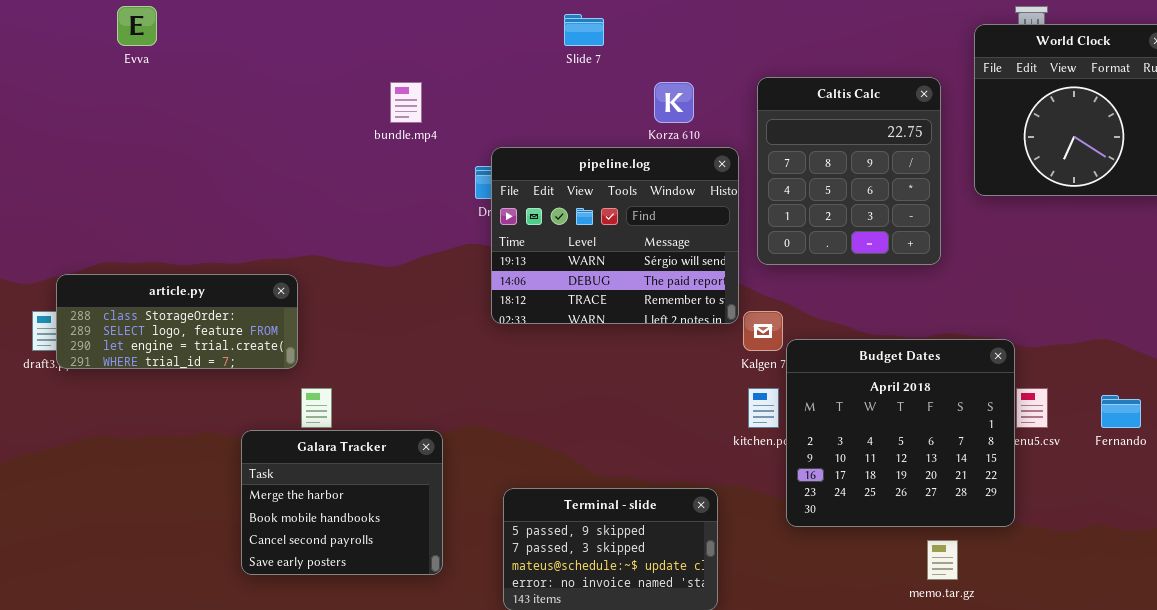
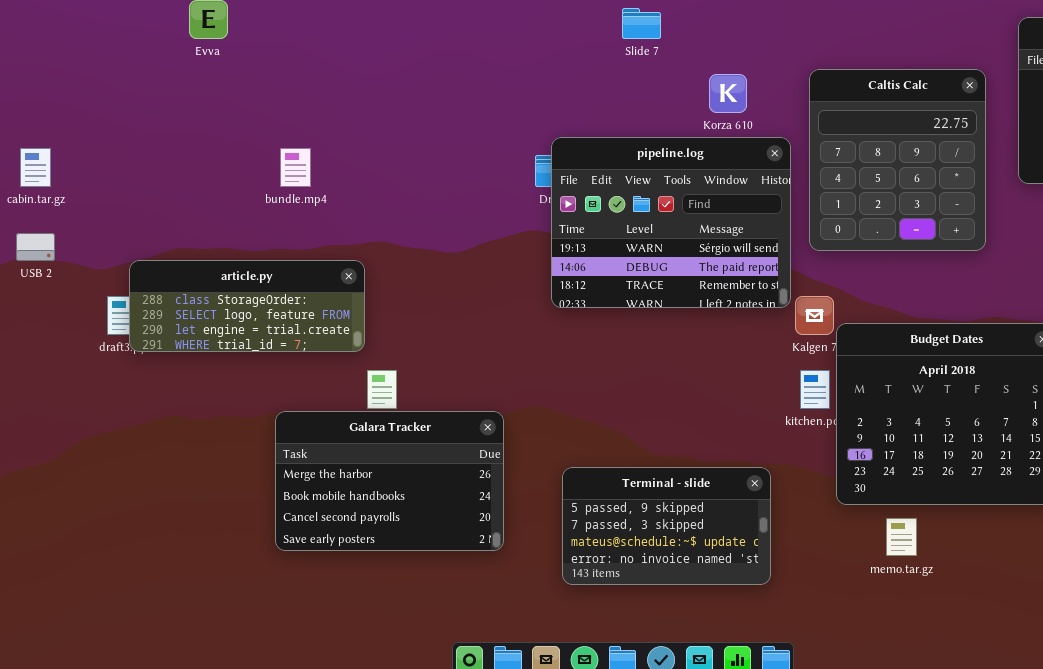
bundle.mp4: [390,82,422,123] -> [280,148,311,187], moved
Galara Tracker: [241,430,443,575] -> [275,411,504,551], resized
memo.tar.gz: [927,540,958,580] -> [886,518,917,556], moved

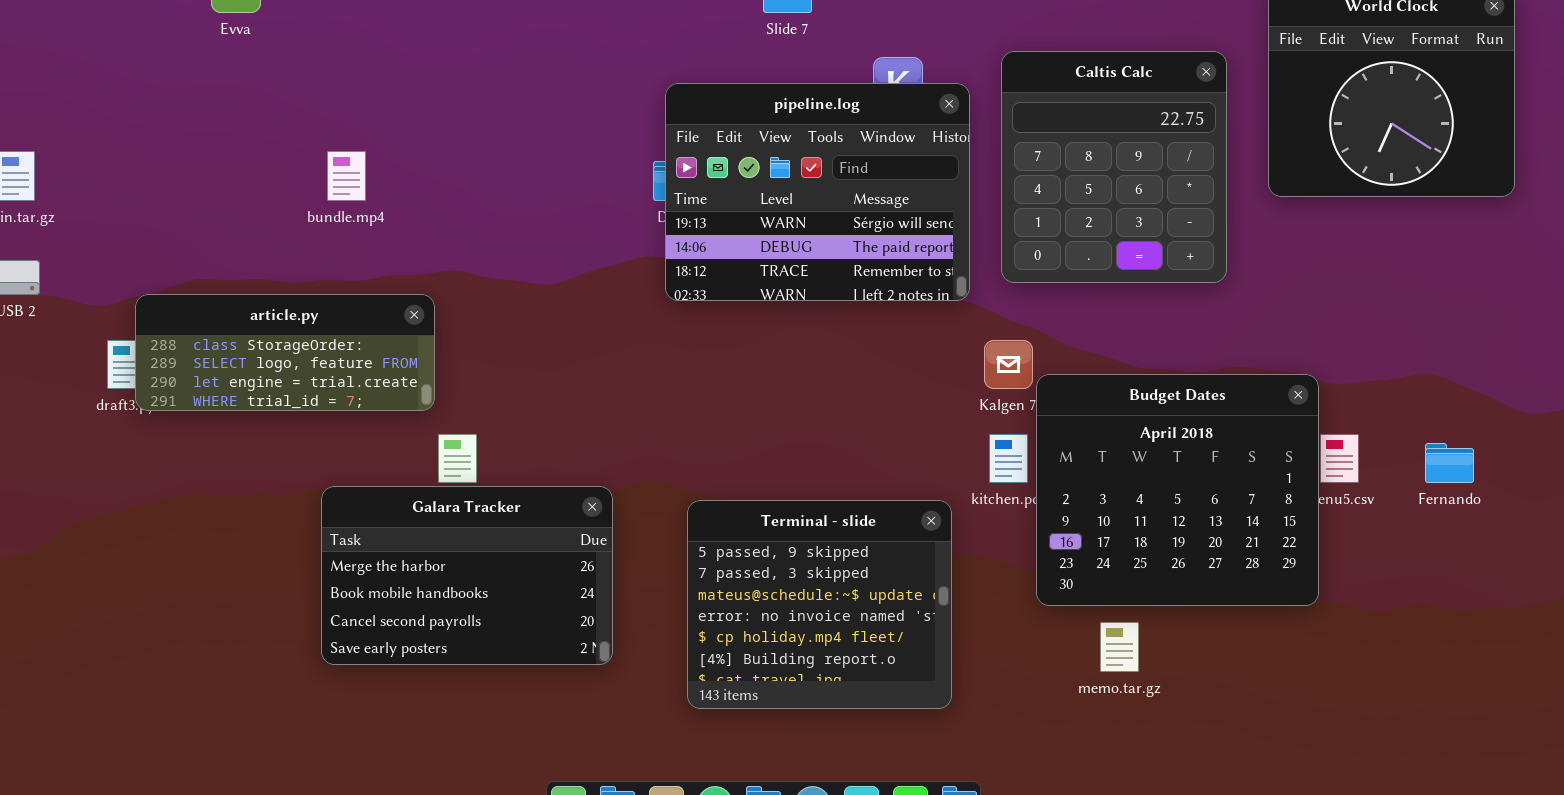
pipeline.log: [551,137,791,308] -> [665,83,970,301], moved
Terminal - slide: [562,467,771,585] -> [687,500,952,709], resized

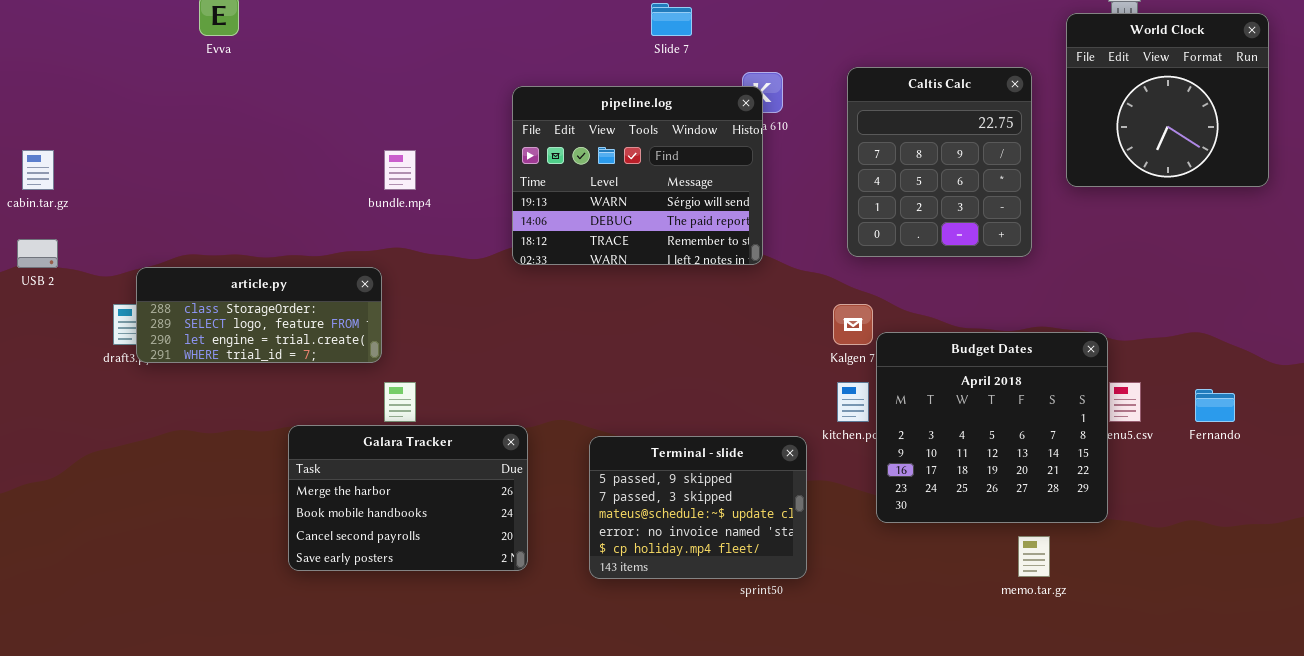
pipeline.log: [665,83,970,301] -> [512,86,763,265], moved
bundle.mp4: [327,151,366,201] -> [384,150,416,190], moved
Terminal - slide: [687,500,952,709] -> [589,436,807,579], resized
memo.tar.gz: [1100,622,1139,672] -> [1018,536,1050,577], moved

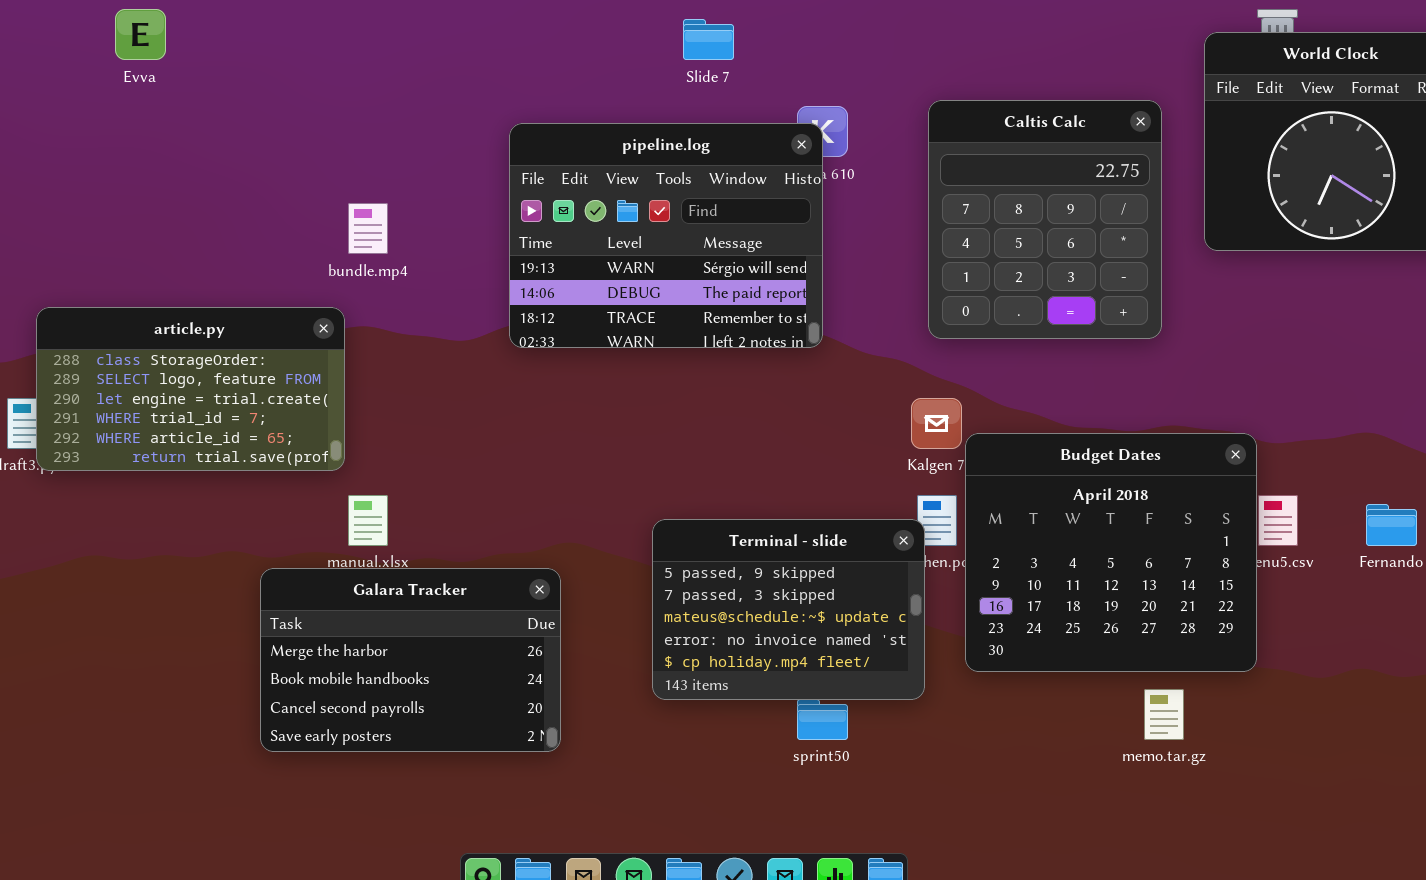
article.py: [136,267,382,363] -> [36,307,345,471], resized
Galara Tracker: [288,425,528,571] -> [260,568,561,752], moved
Terminal - slide: [589,436,807,579] -> [652,519,925,700], moved

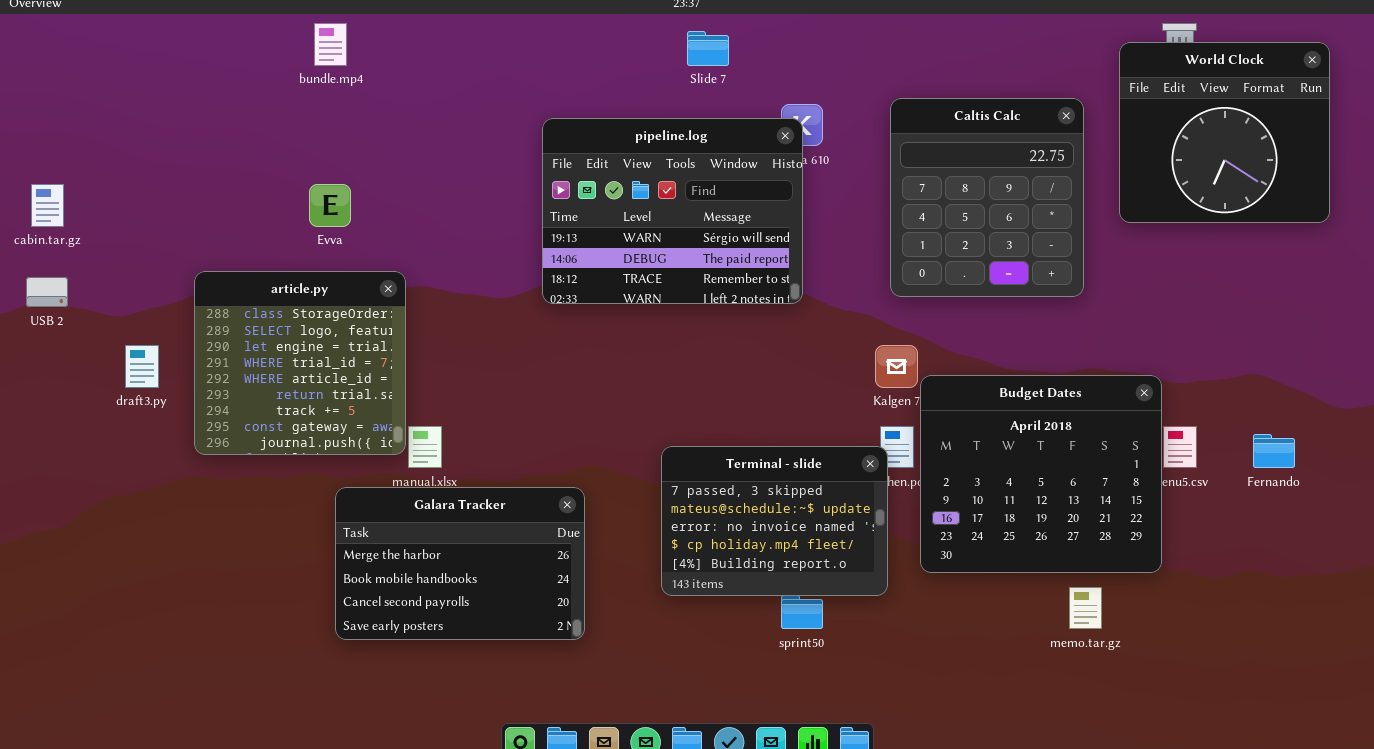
Evva: [115,9,166,60] -> [309,184,351,227], moved
bundle.mp4: [348,203,388,254] -> [314,23,347,66], moved
article.py: [36,307,345,471] -> [194,271,406,455], resized
Terminal - slide: [652,519,925,700] -> [661,446,888,596], scrolled down 1 row

